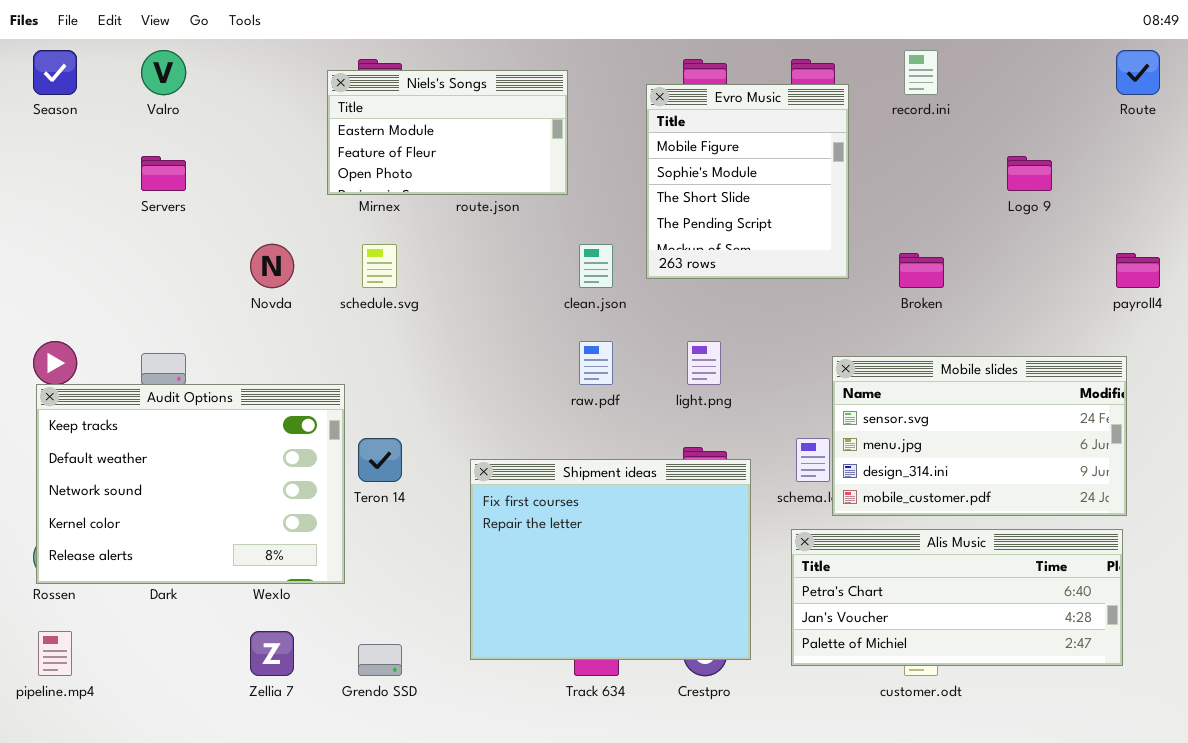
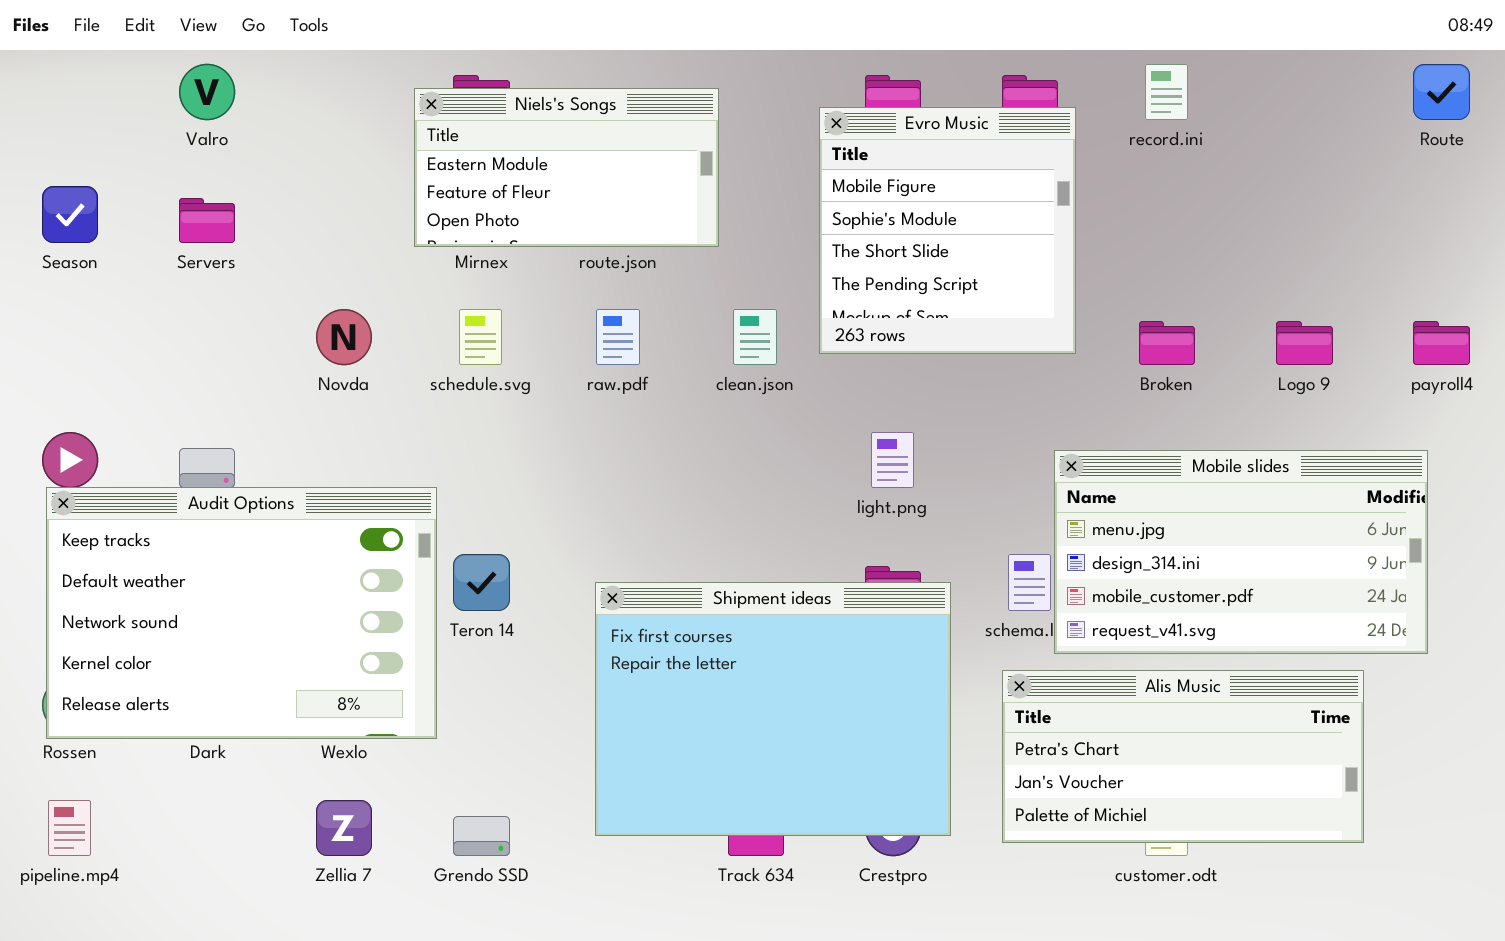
Season: [33,50,77,95] -> [42,186,98,243], moved
Logo 9: [1007,156,1052,191] -> [1276,321,1333,365], moved
raw.pdf: [579,341,613,385] -> [596,309,640,365], moved
Mobile slides: [832,356,1127,516] -> [1054,450,1428,654], scrolled down 1 row
Alis Music: [791,529,1123,666] -> [1002,670,1364,843], resized

